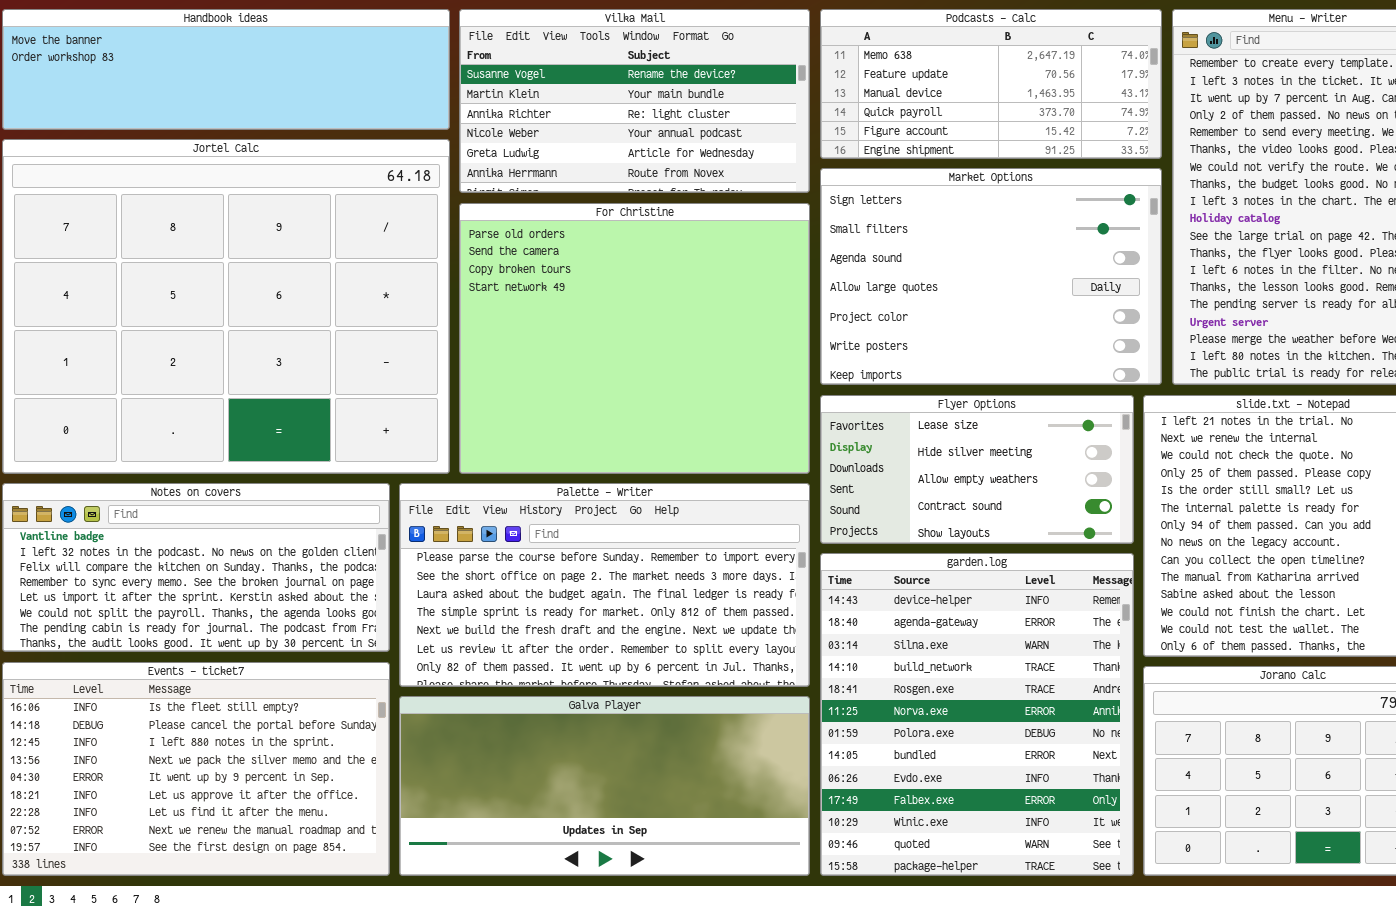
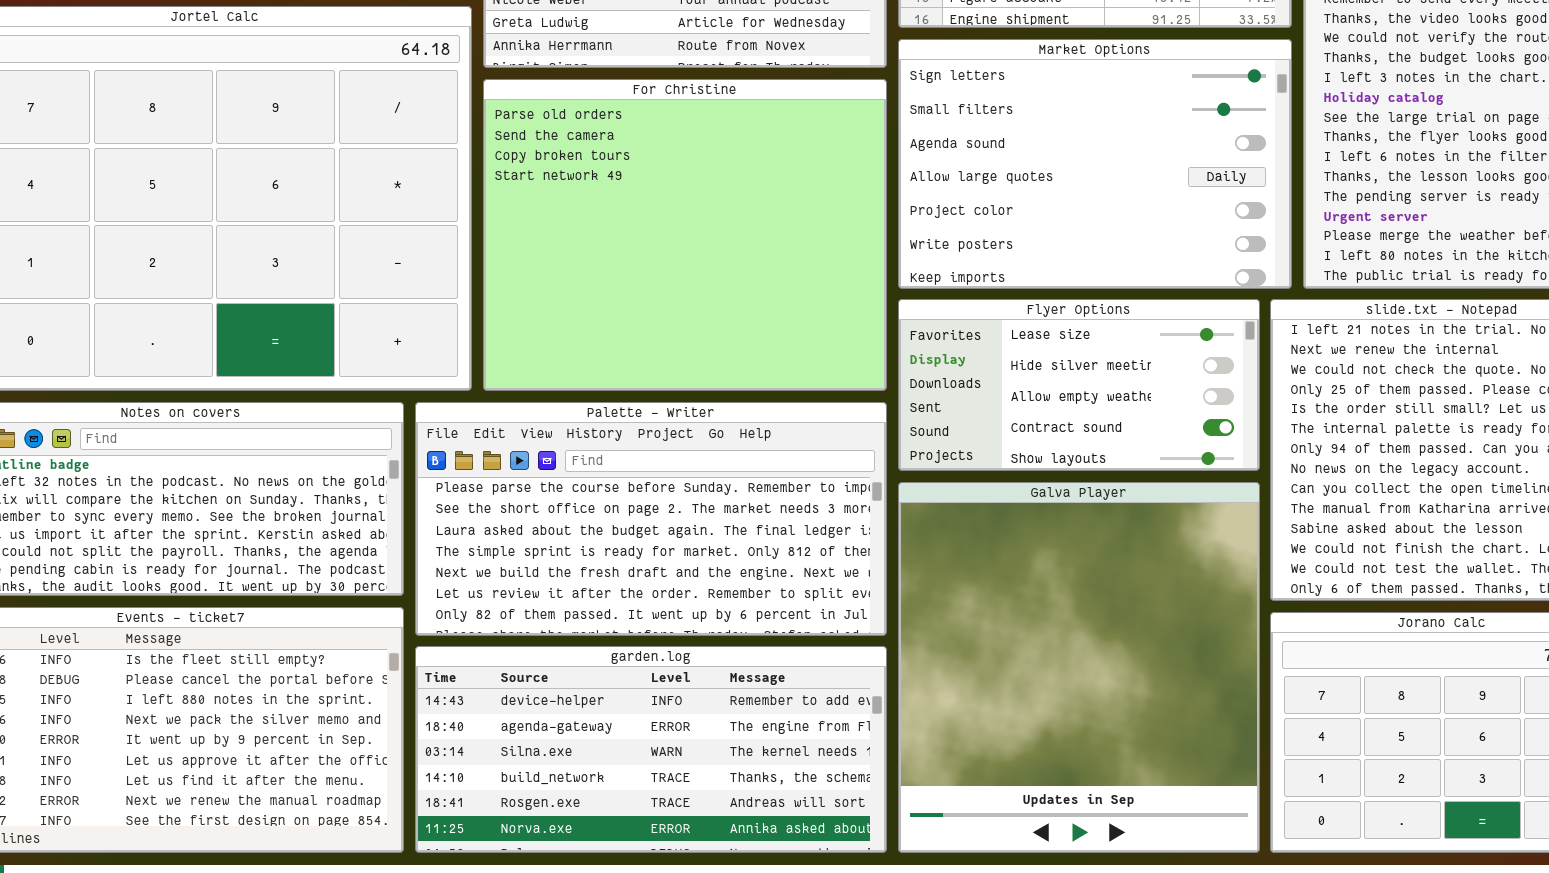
garden.log: [820,553,1134,876] -> [415,646,887,853], moved, resized
Galva Player: [399,696,810,876] -> [898,482,1260,853], moved, resized

